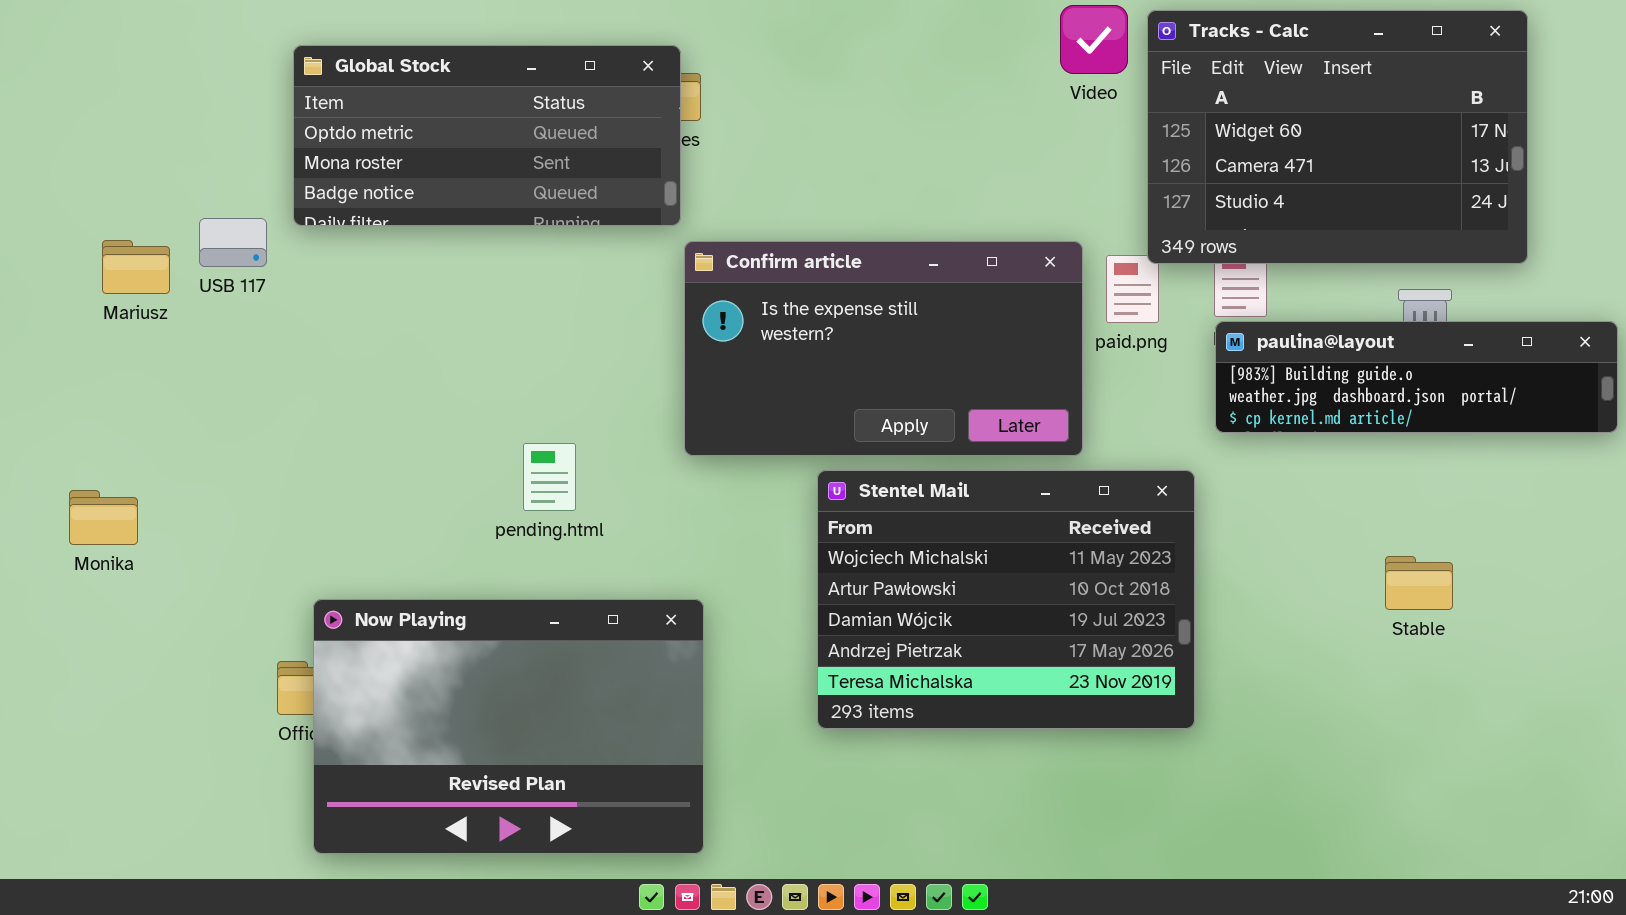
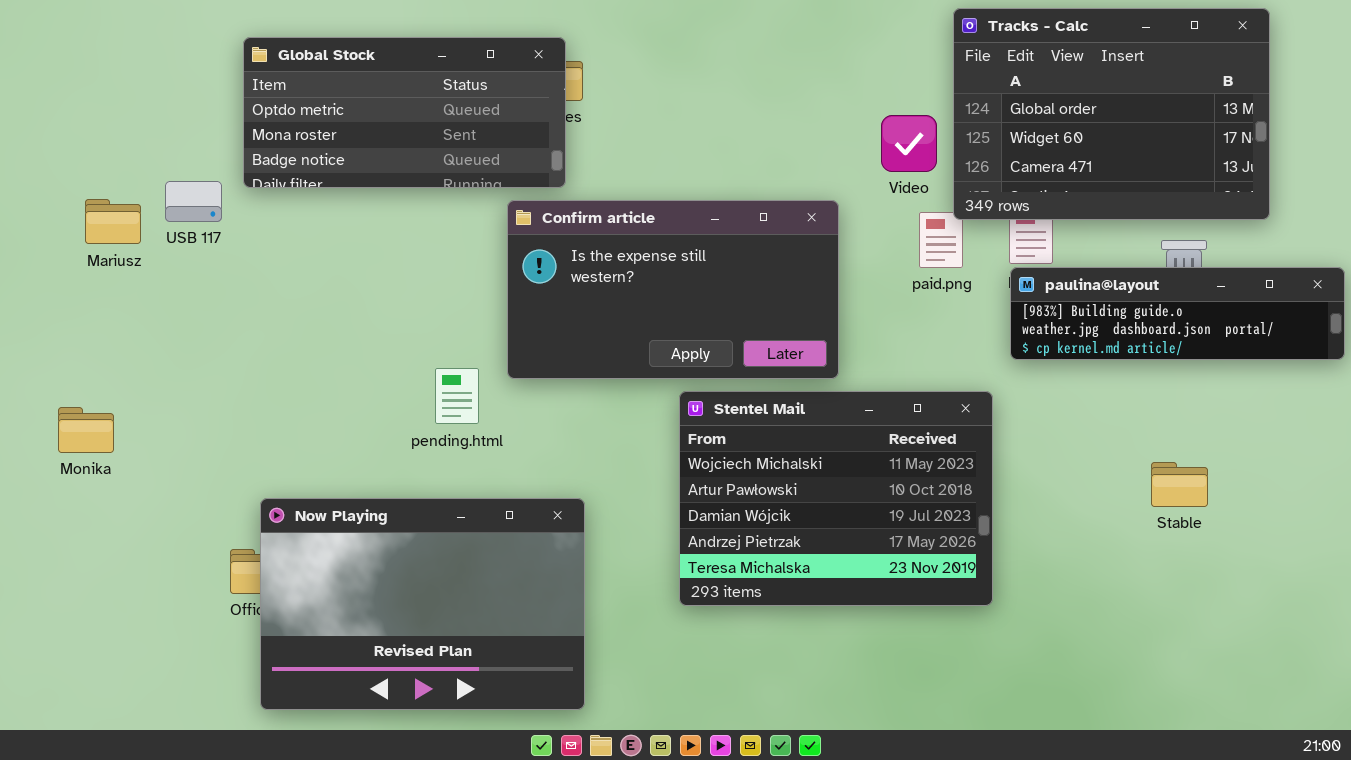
Video: [1060,5,1128,74] -> [881,115,937,172], moved
Tracks - Calc: [1147,10,1528,264] -> [953,8,1270,220], scrolled up 1 row
Confirm article: [684,241,1083,456] -> [507,200,839,379], moved

